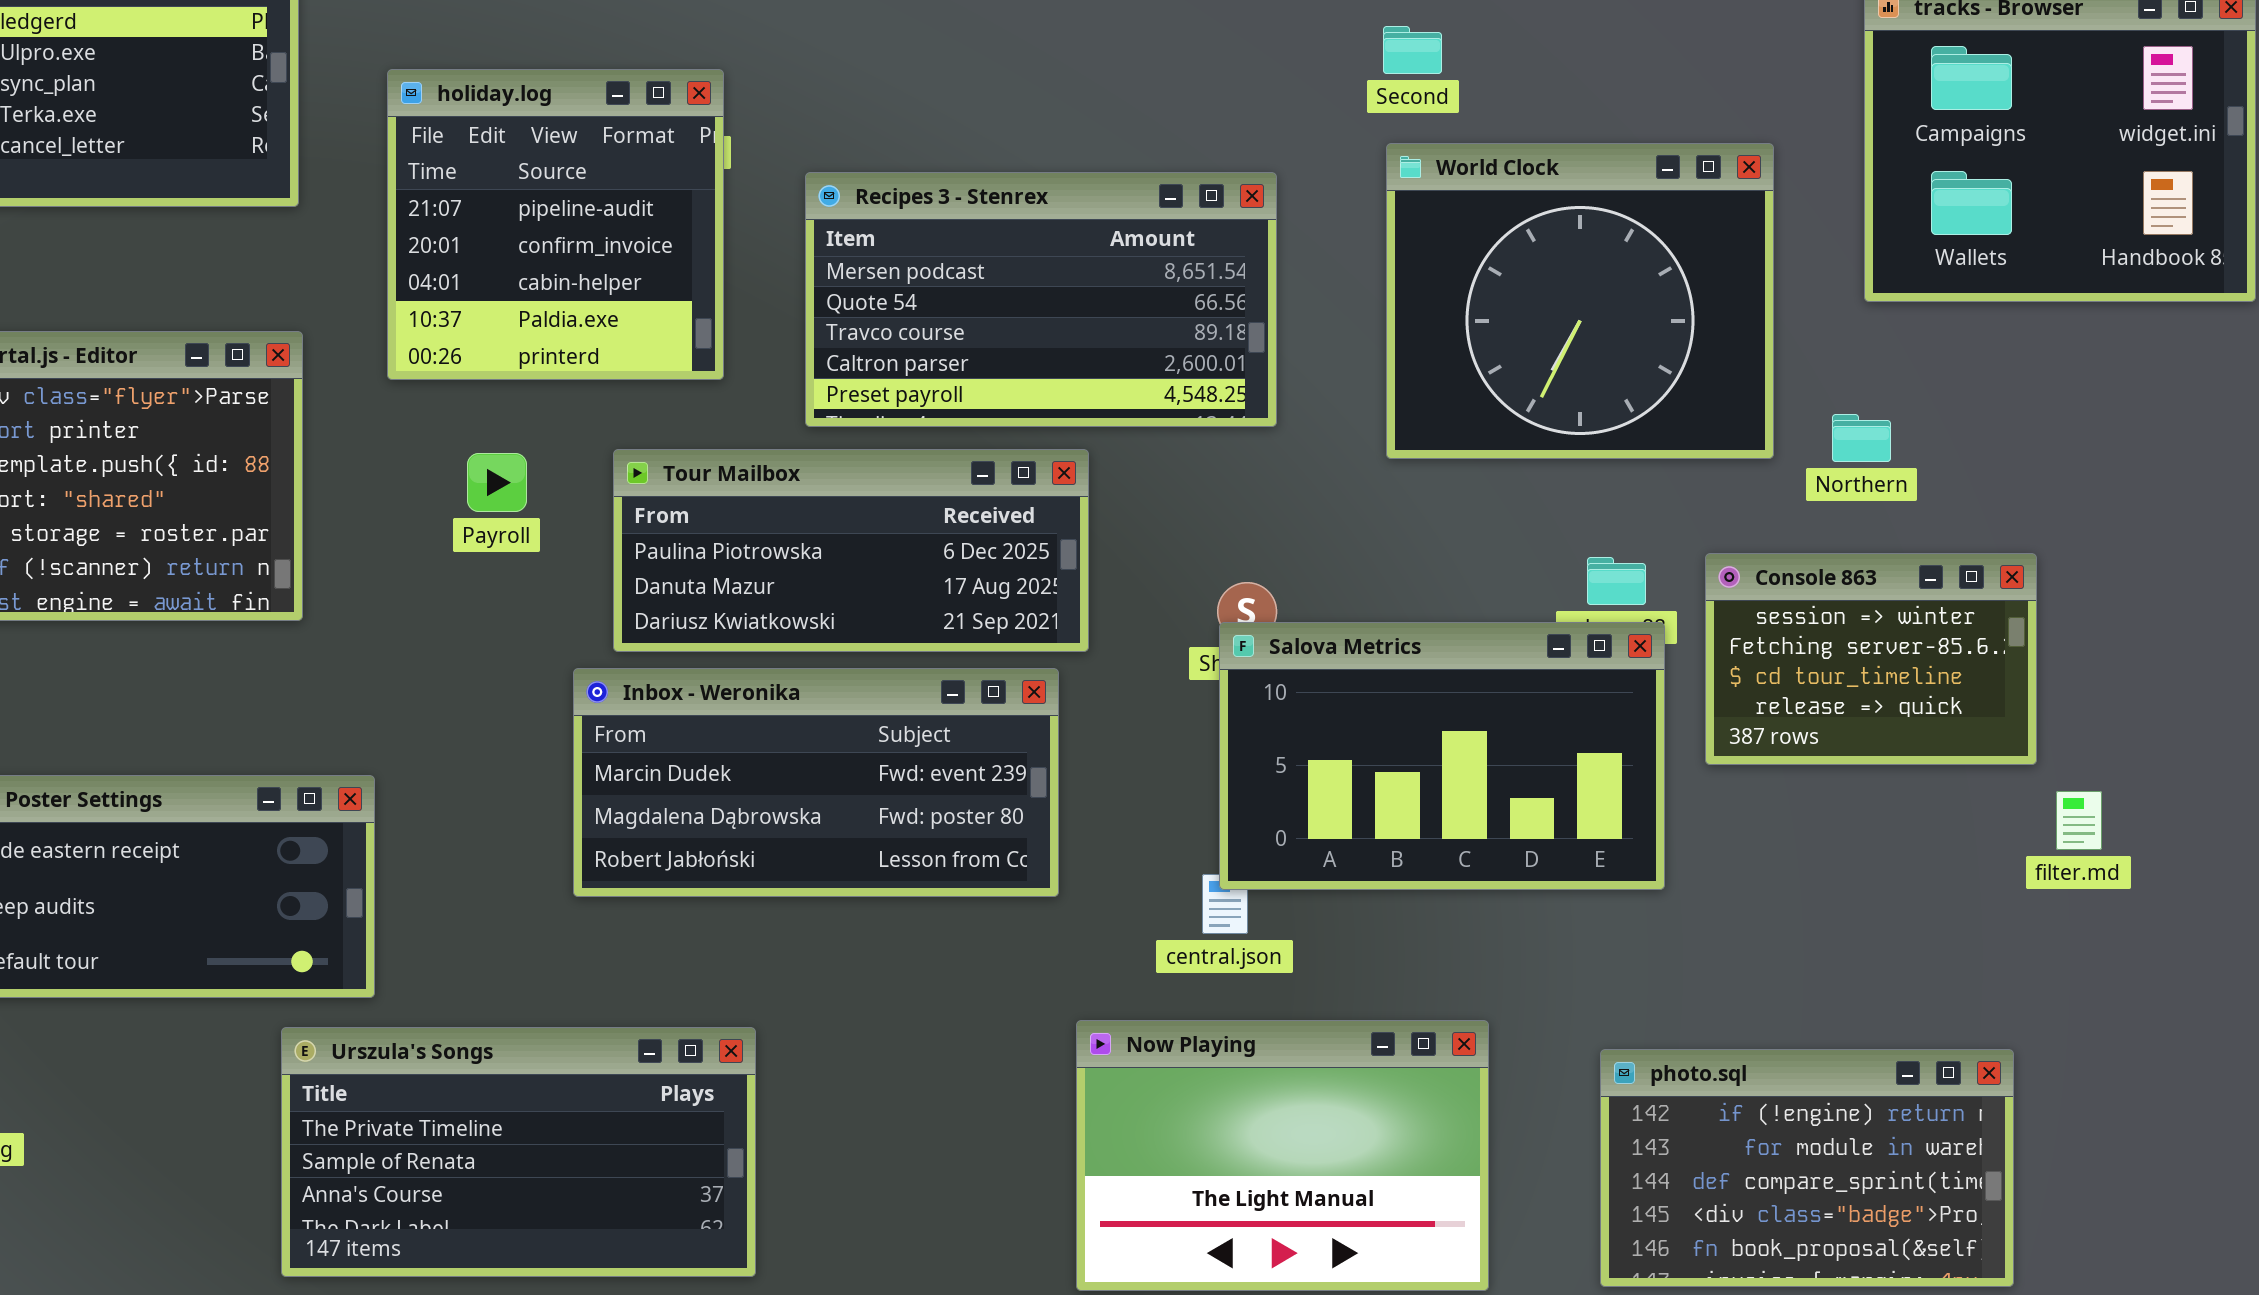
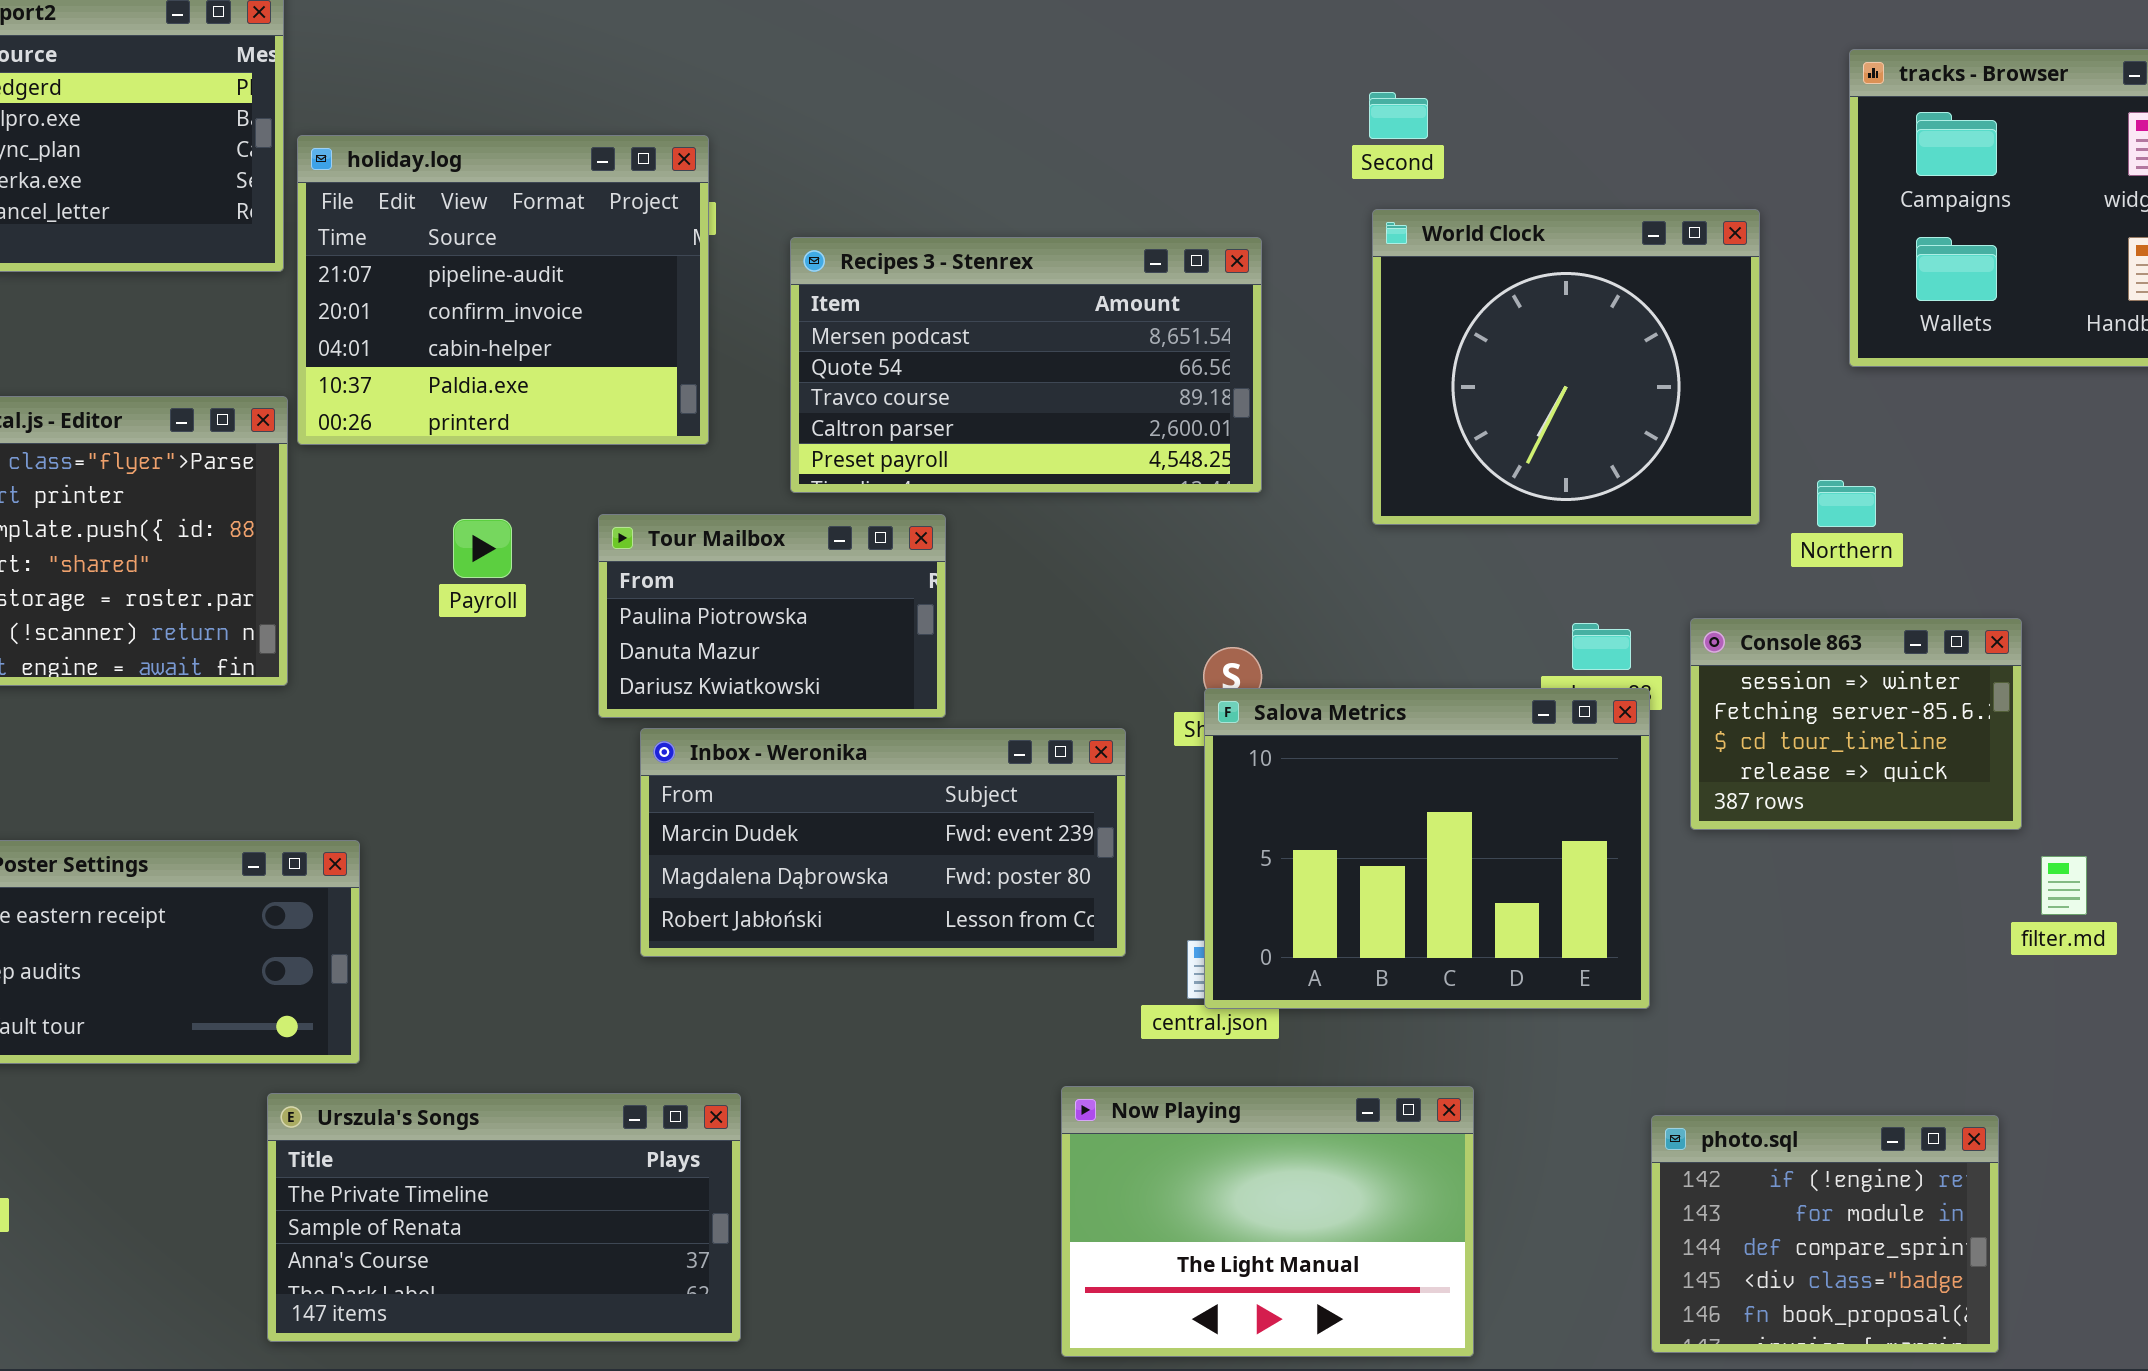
holiday.log: [387,69,724,380] -> [297,135,709,445], resized
Tour Mailbox: [613,449,1089,652] -> [598,514,946,718], resized
Salova Metrics: [1219,622,1665,890] -> [1204,688,1650,1009], resized
Inbox - Weronika: [573,668,1059,897] -> [640,728,1126,957], moved
photo.sql: [1600,1049,2014,1287] -> [1651,1115,1999,1353], resized

